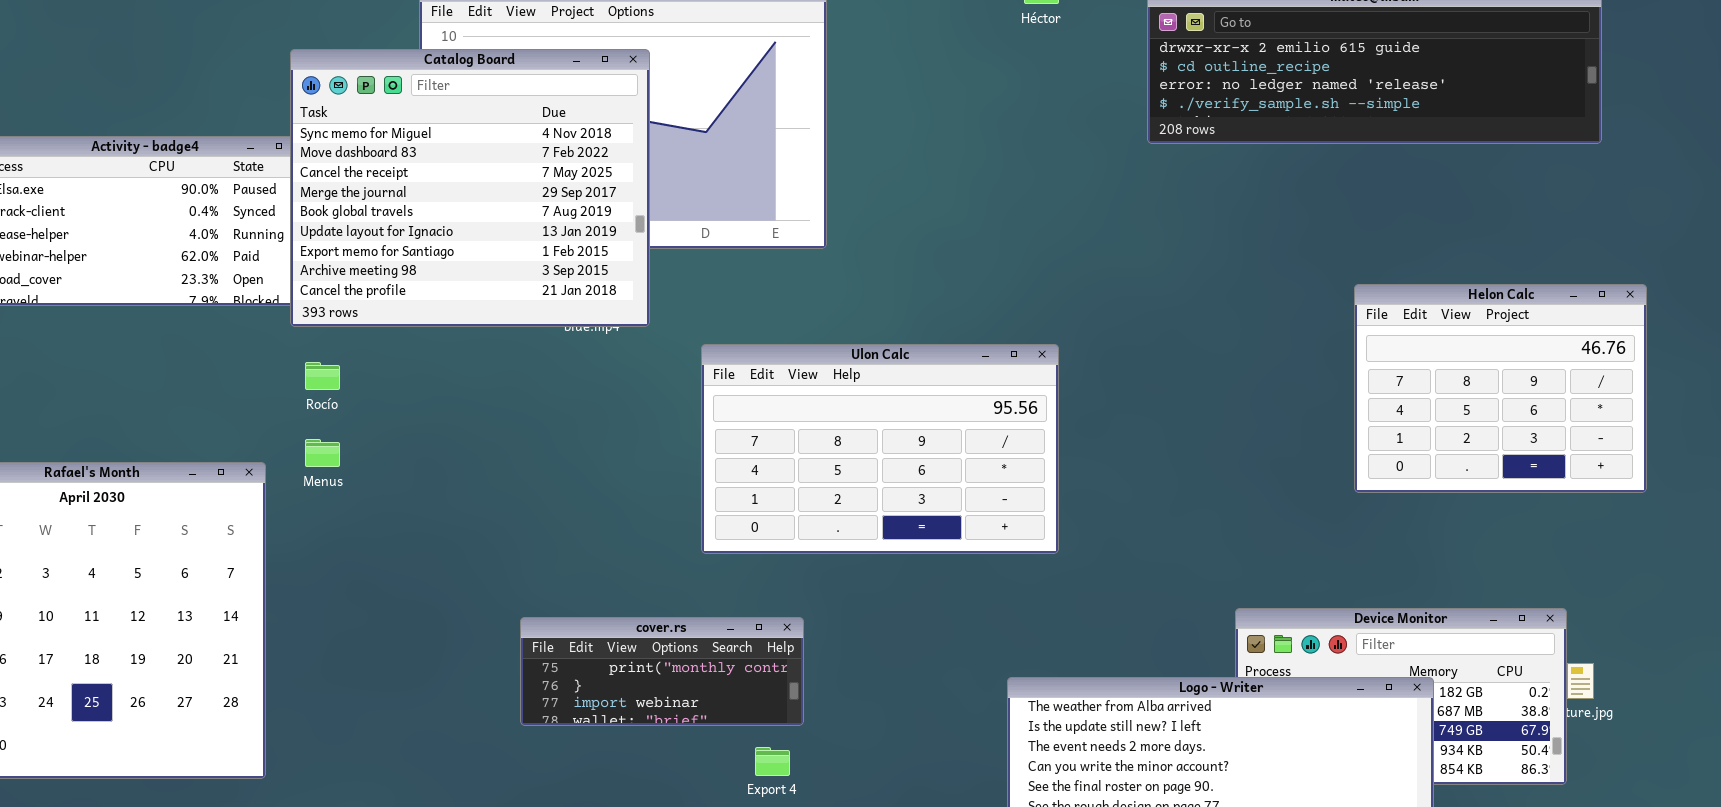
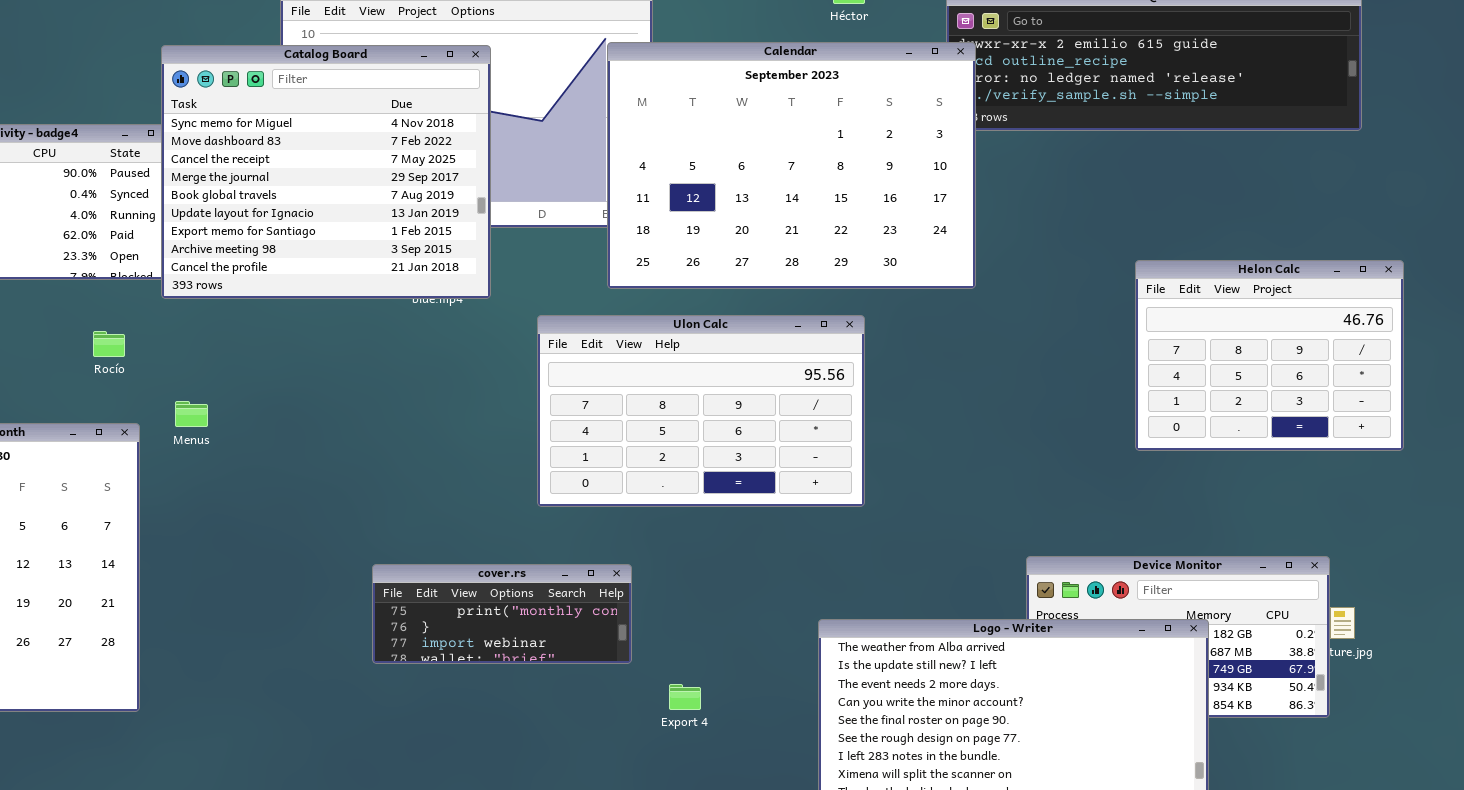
Calendar: none -> [607,42,976,289], opened
Rocío: [305,362,340,390] -> [93,331,125,357], moved
Export 4: [755,747,790,776] -> [669,684,701,710], moved

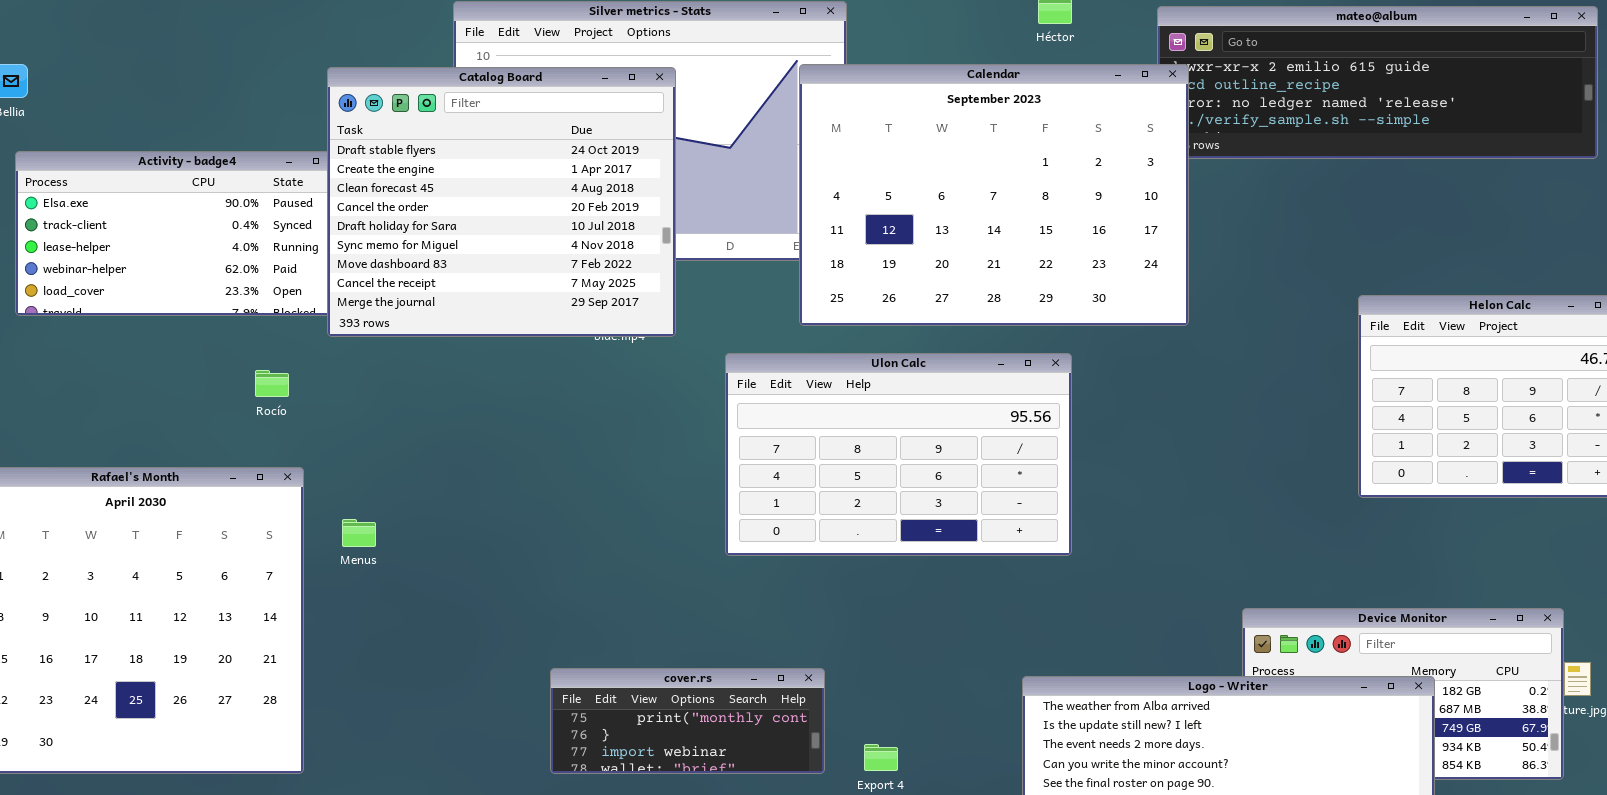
Catalog Board: [161,45,491,299] -> [327,67,676,337], scrolled up 5 rows
Menus: [175,401,208,427] -> [342,519,376,547], moved
cover.rs: [372,564,632,664] -> [550,668,825,774], moved

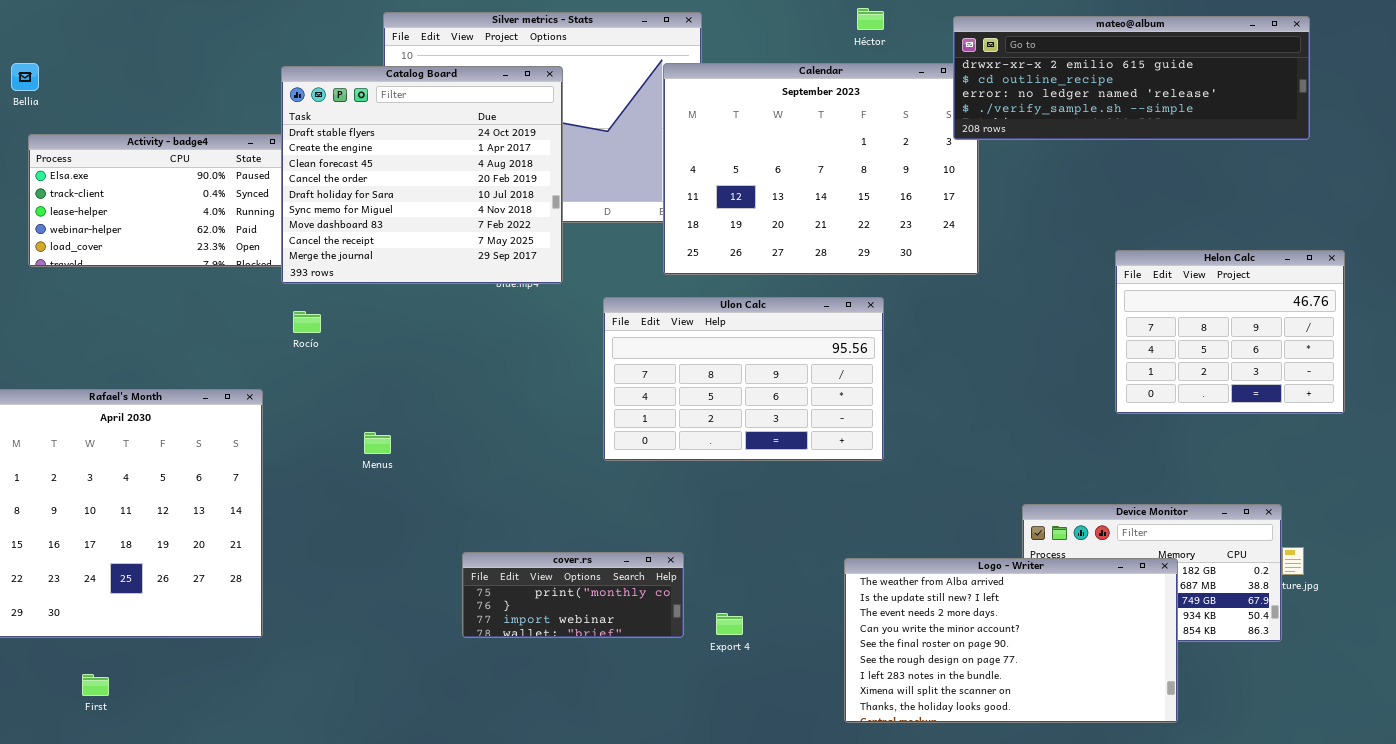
mateo@album: [1157,6,1598,159] -> [953,16,1310,140], raised
Rocío: [255,370,289,397] -> [293,311,321,333], moved
Menus: [342,519,376,547] -> [364,432,391,454], moved

